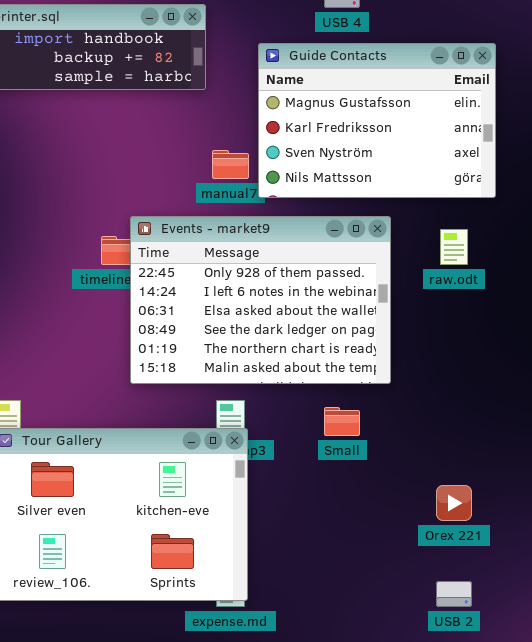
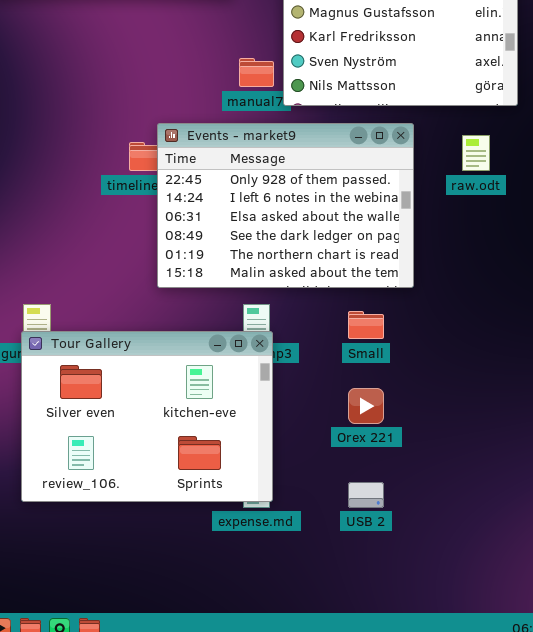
Orex 221: [436,485,472,521] -> [348,388,384,424], moved
USB 2: [436,581,472,607] -> [348,482,384,508], moved

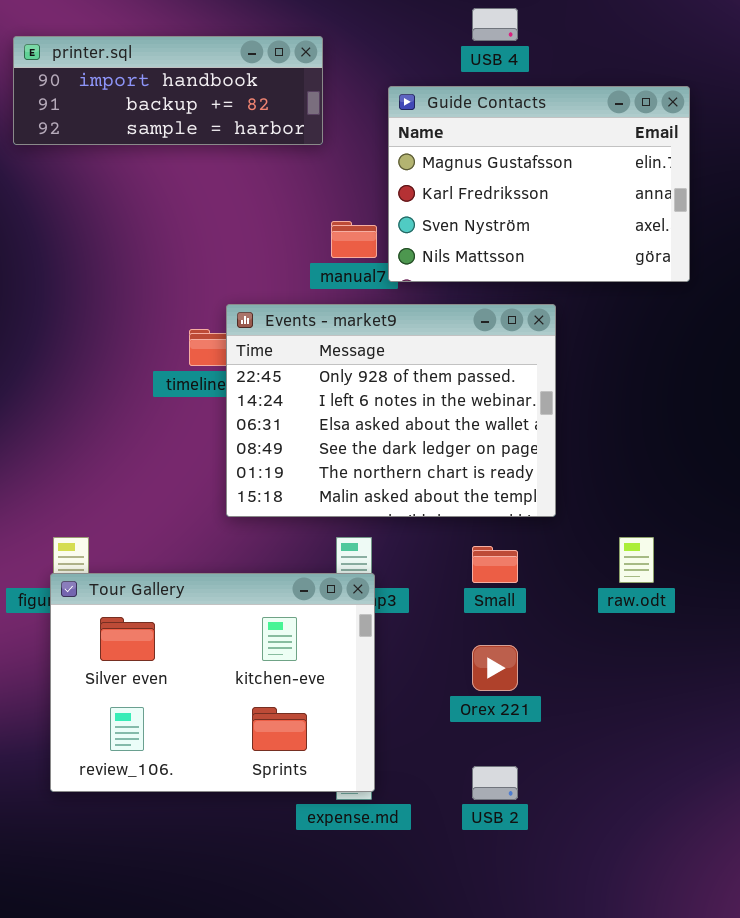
raw.odt: [462,135,490,171] -> [619,537,654,583], moved

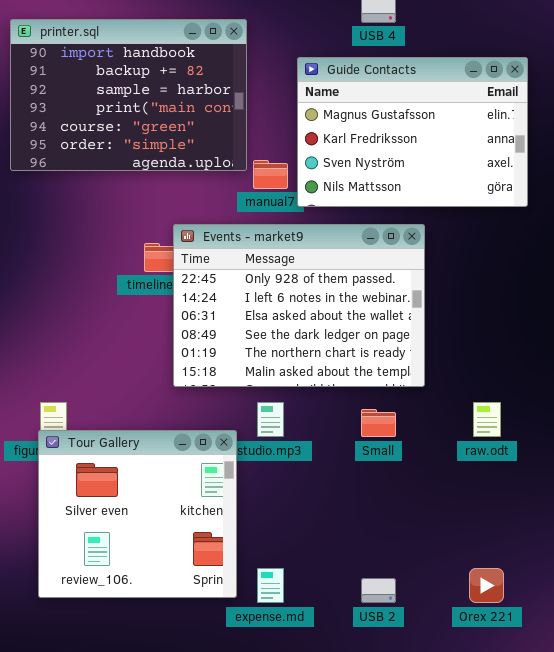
printer.sql: [13,36,323,145] -> [10,19,247,171], resized
Tour Gallery: [50,573,375,792] -> [38,430,237,598], resized
Orex 221: [472,645,518,691] -> [469,568,504,603], moved

